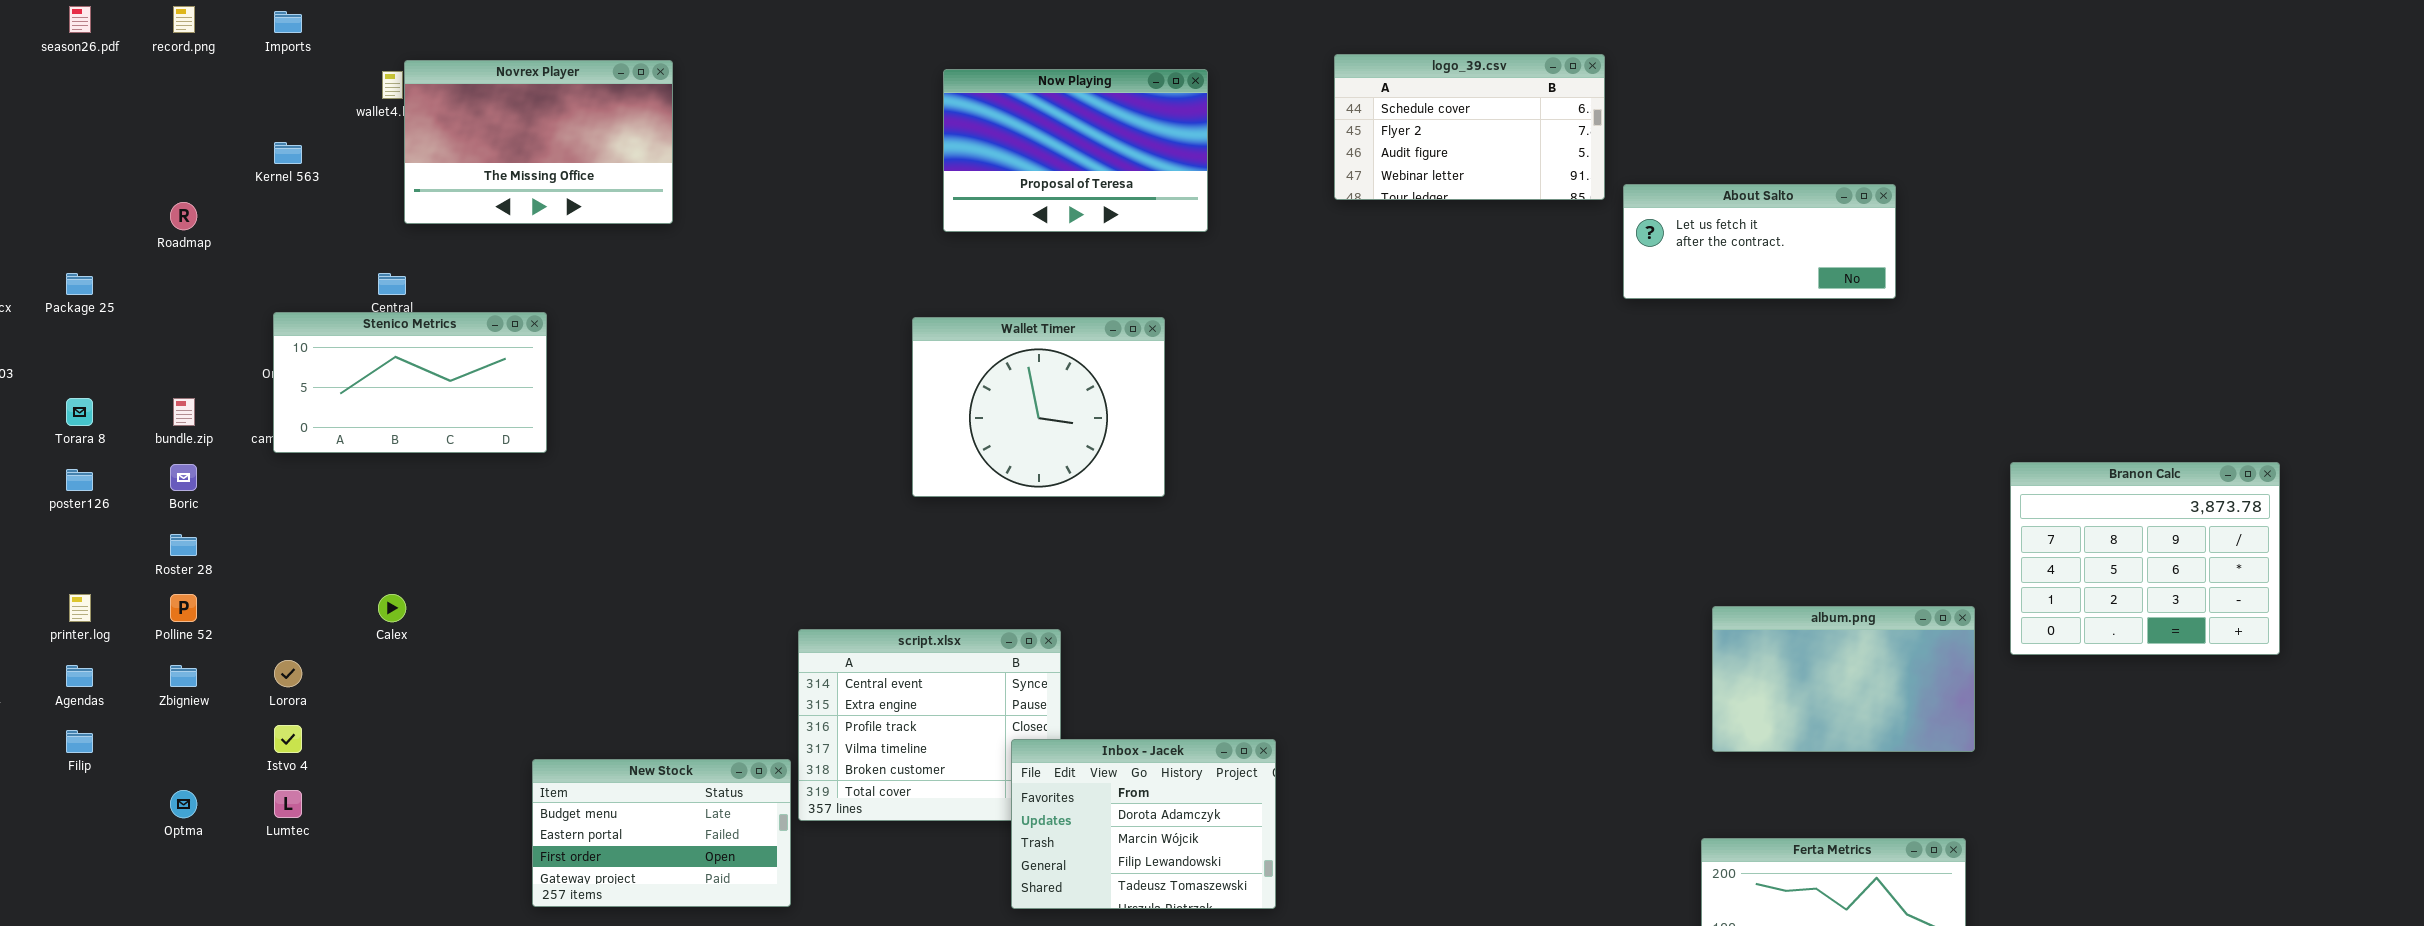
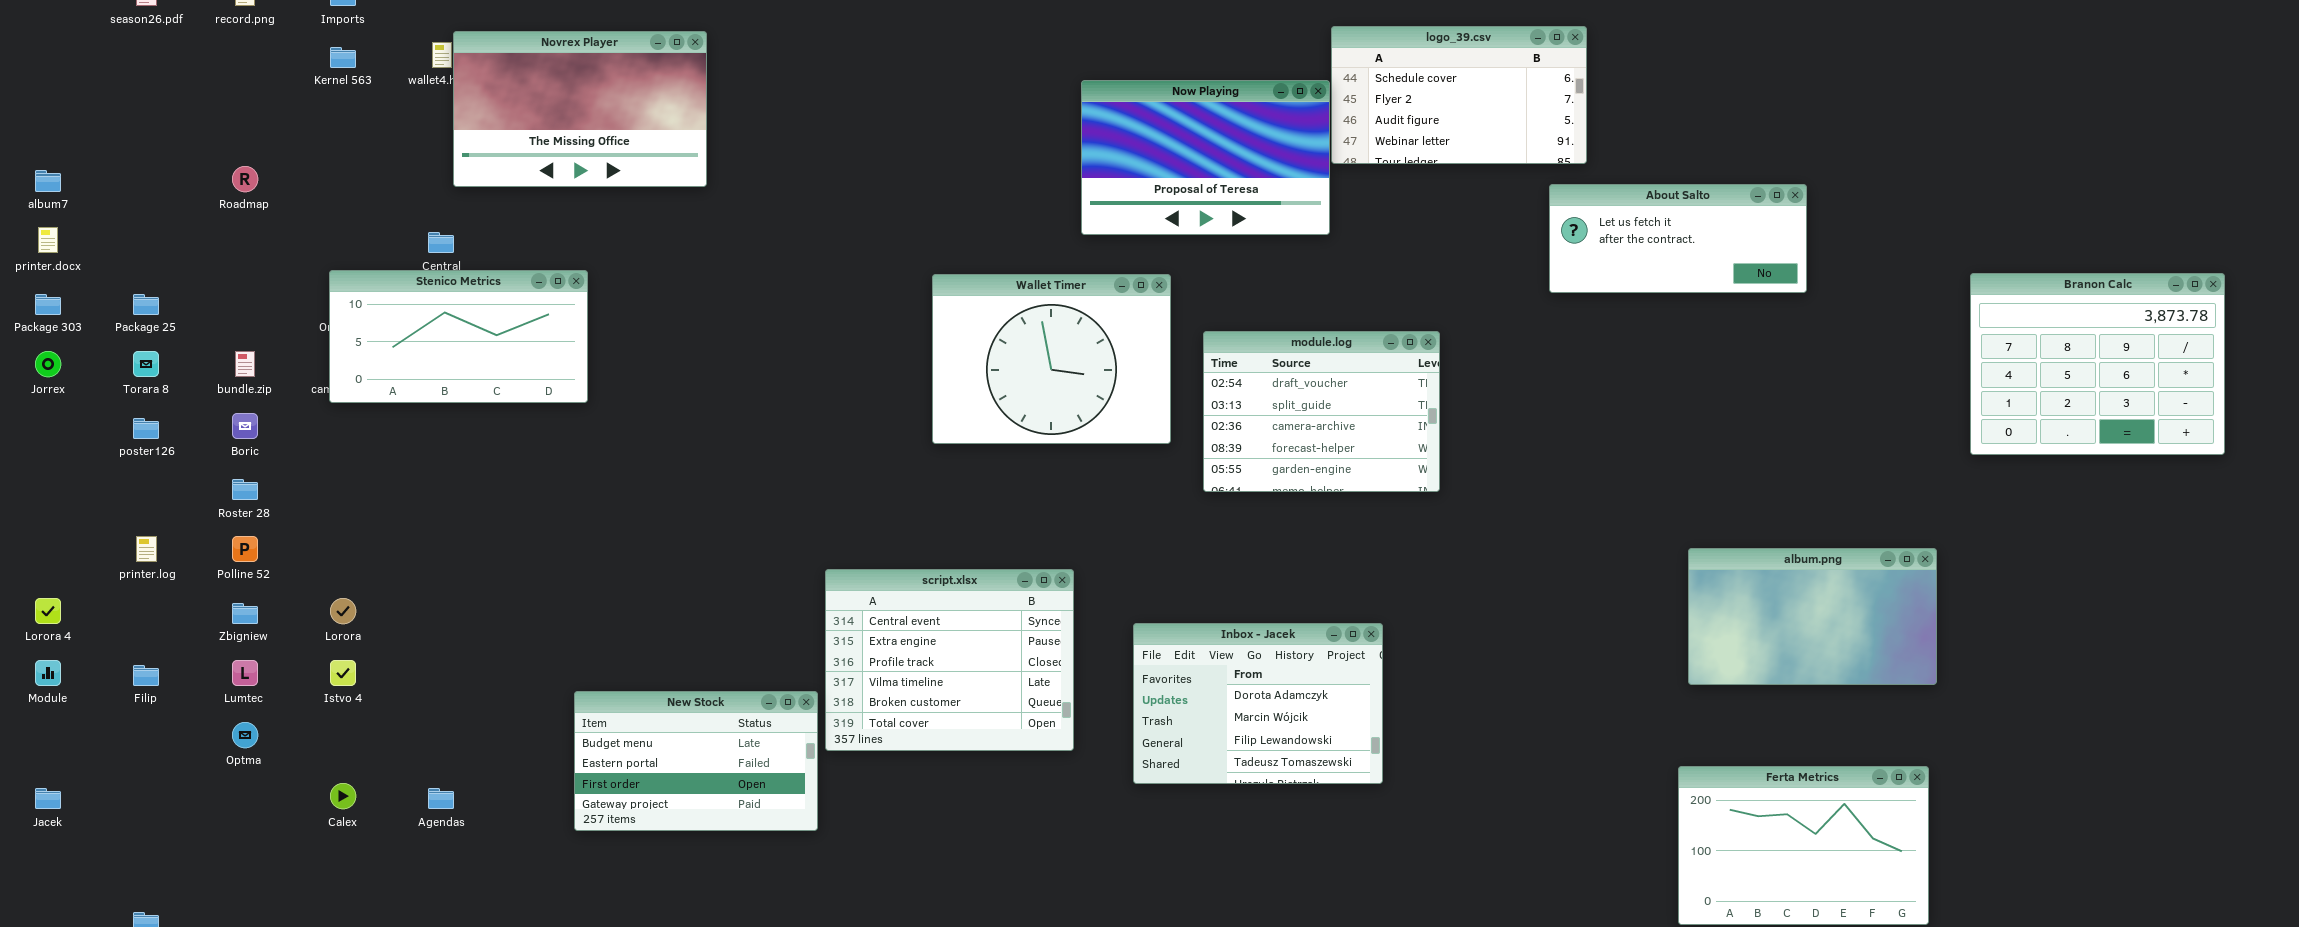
Now Playing: [943,69,1208,232] -> [1081,80,1330,235], moved
Kernel 563: [274,142,302,164] -> [330,47,356,68], moved
About Salto: [1623,184,1896,299] -> [1549,184,1807,293], moved
Package 25: [66,273,93,295] -> [133,294,159,315], moved
module.log: none -> [1203,331,1440,492], opened
Branon Calc: [2010,462,2280,655] -> [1970,273,2225,455], moved
Calex: [378,594,406,622] -> [330,783,356,809], moved
Agendas: [66,665,93,687] -> [428,788,454,809], moved
Inbox - Jacek: [1011,739,1276,909] -> [1133,623,1383,784], moved
Lumtec: [274,790,302,818] -> [232,660,258,686], moved

